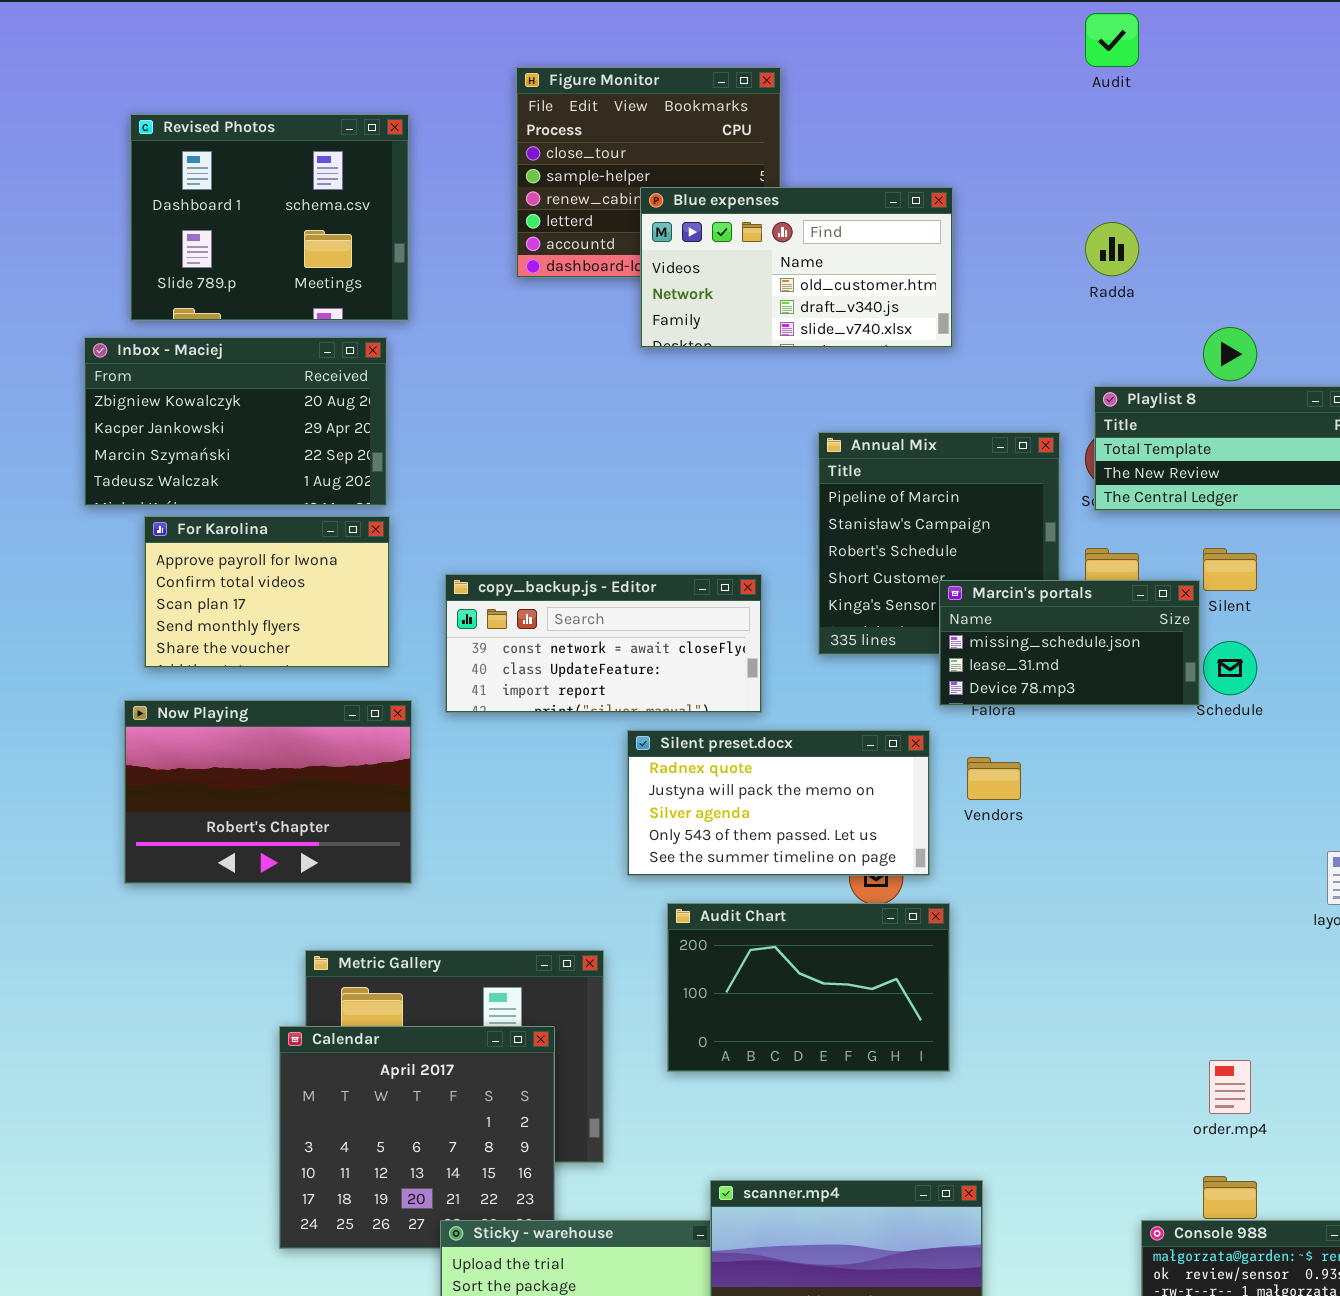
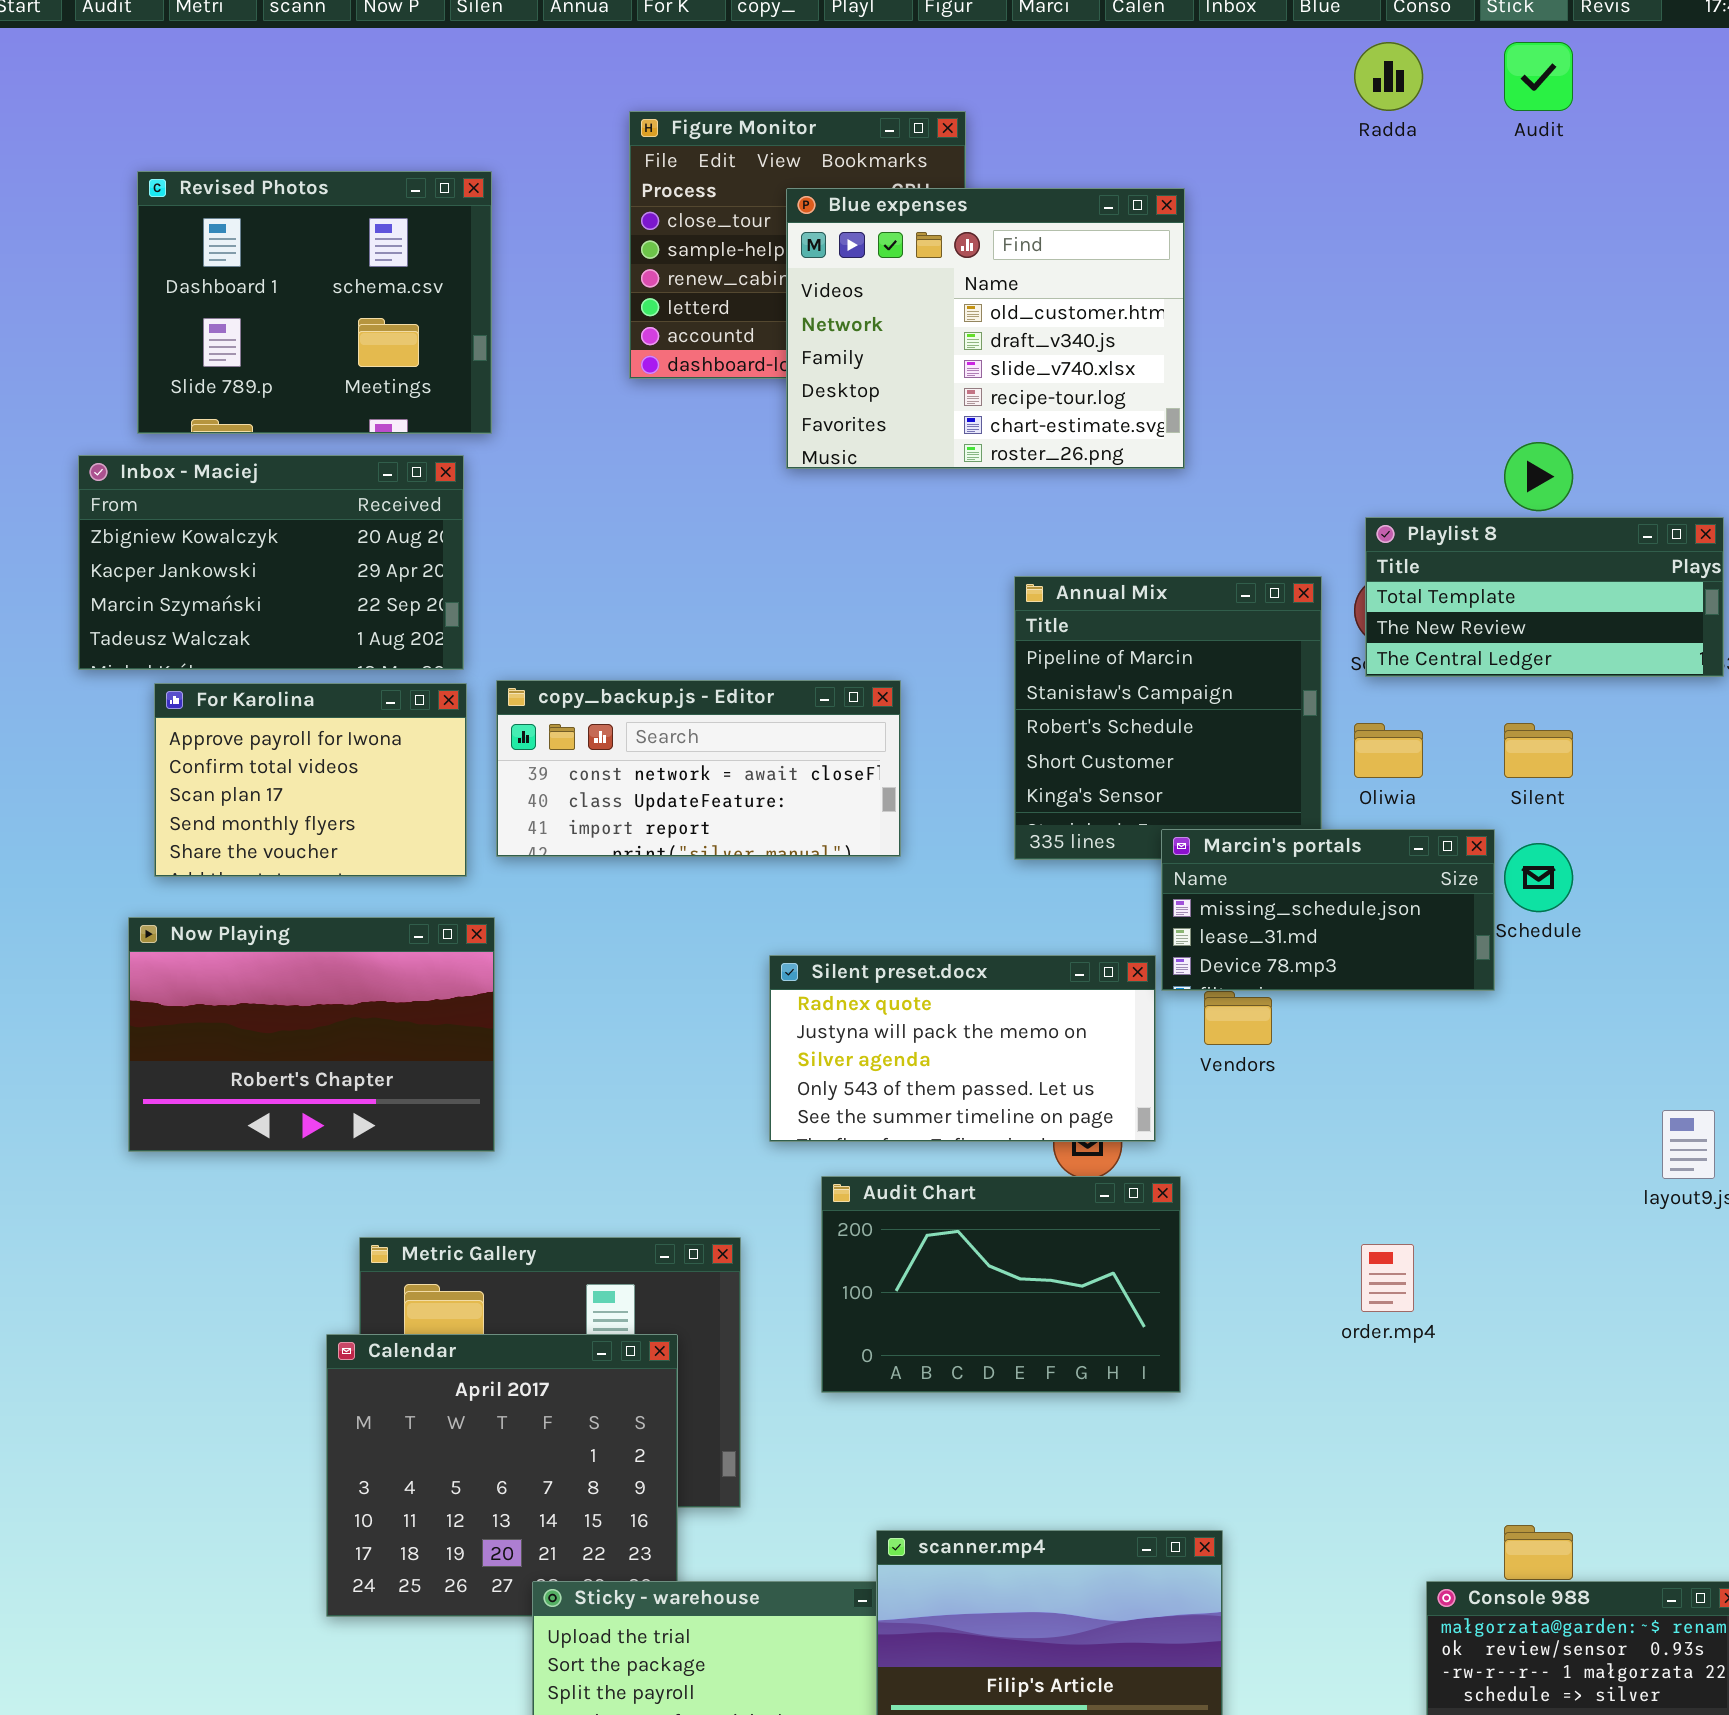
Audit: [1085,13,1139,67] -> [1504,42,1573,111], moved
Blue expenses: [640,187,953,348] -> [786,188,1185,469], resized
Radda: [1085,222,1139,276] -> [1354,42,1423,111], moved
copy_backup.js - Editor: [445,574,762,713] -> [496,680,901,857], moved
Marcin's portals: [939,580,1200,706] -> [1161,829,1495,991], moved
order.mp4: [1209,1060,1251,1114] -> [1361,1244,1414,1312], moved

